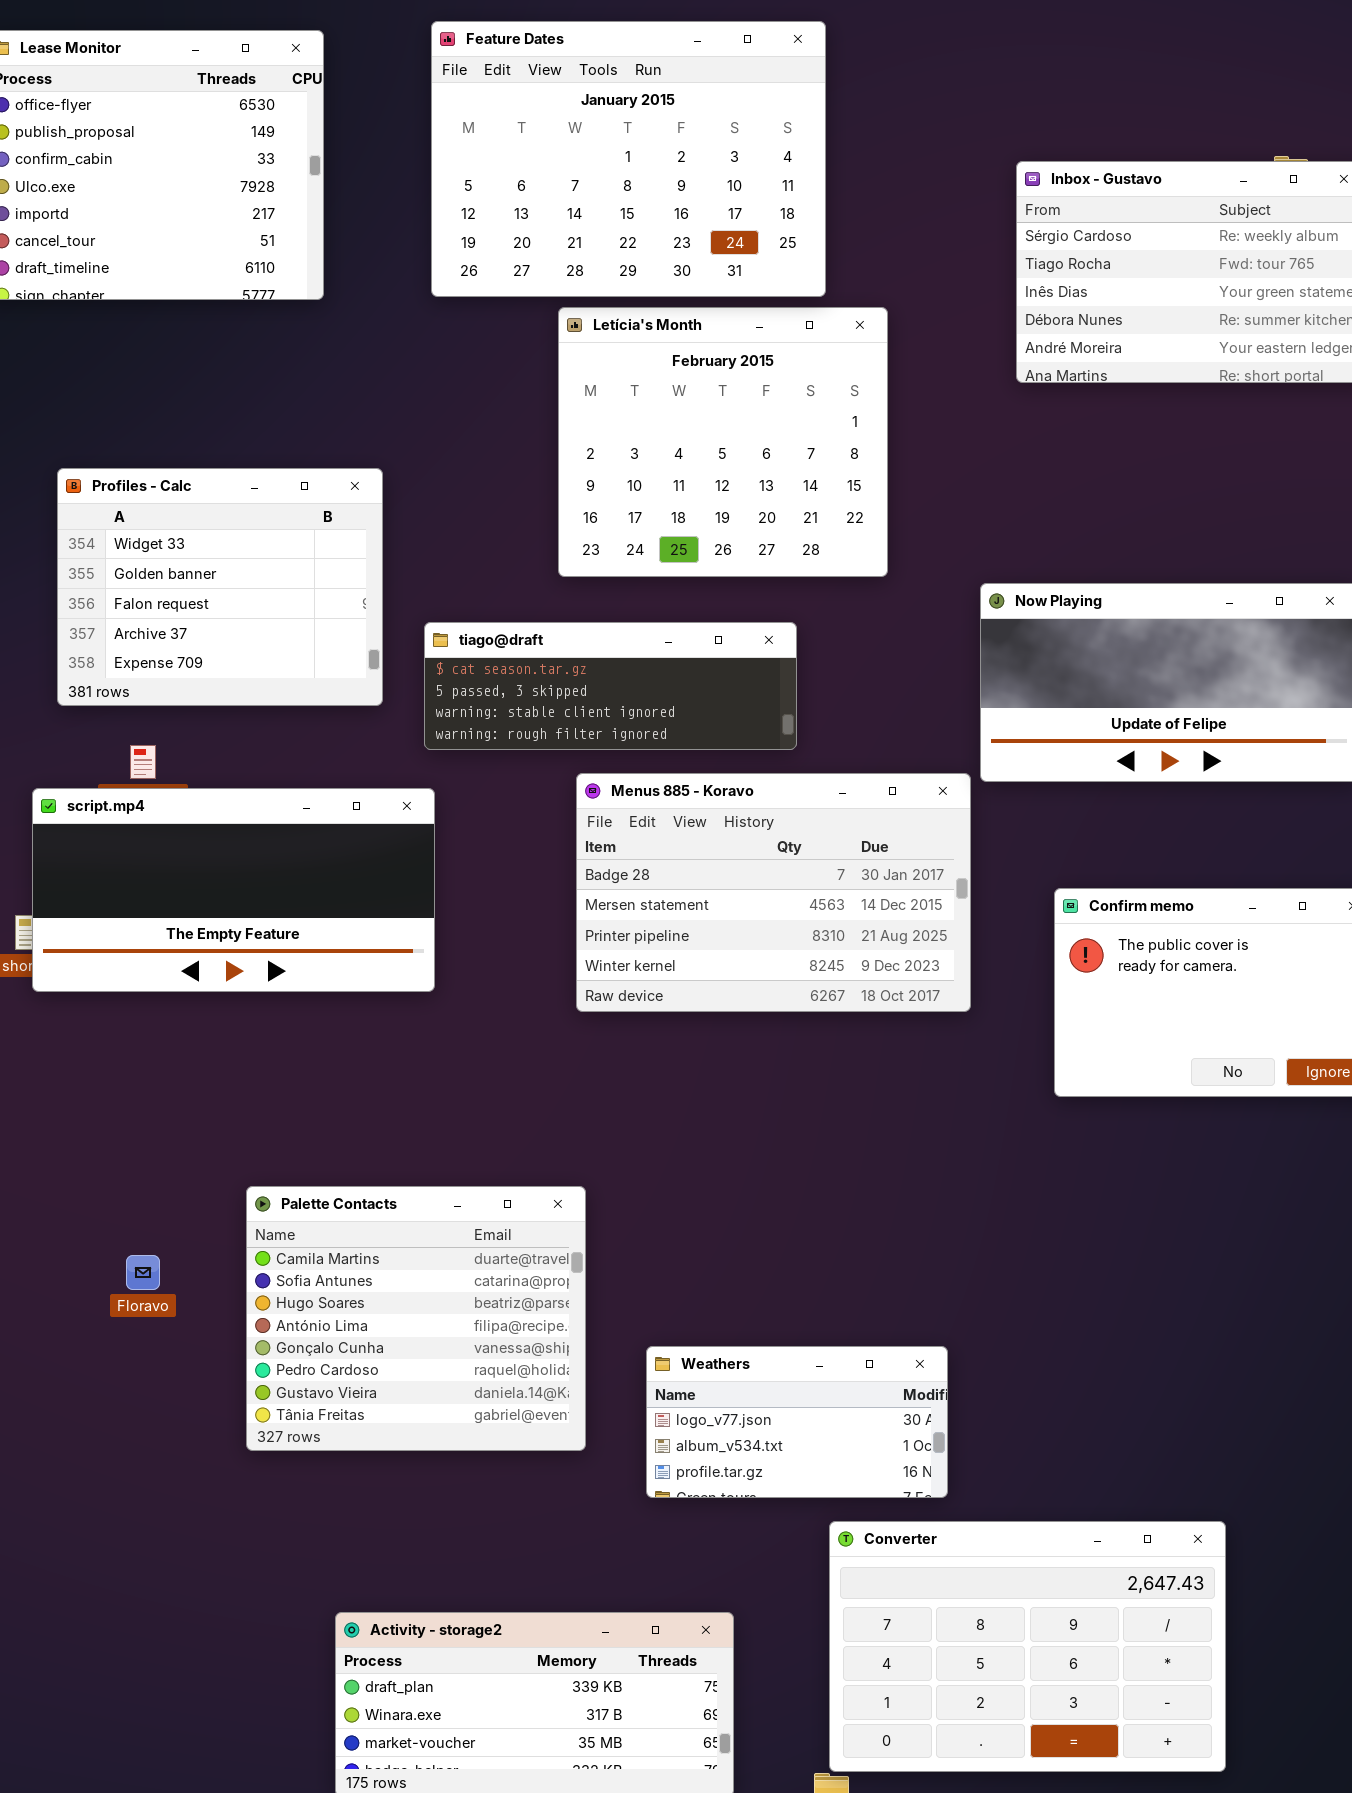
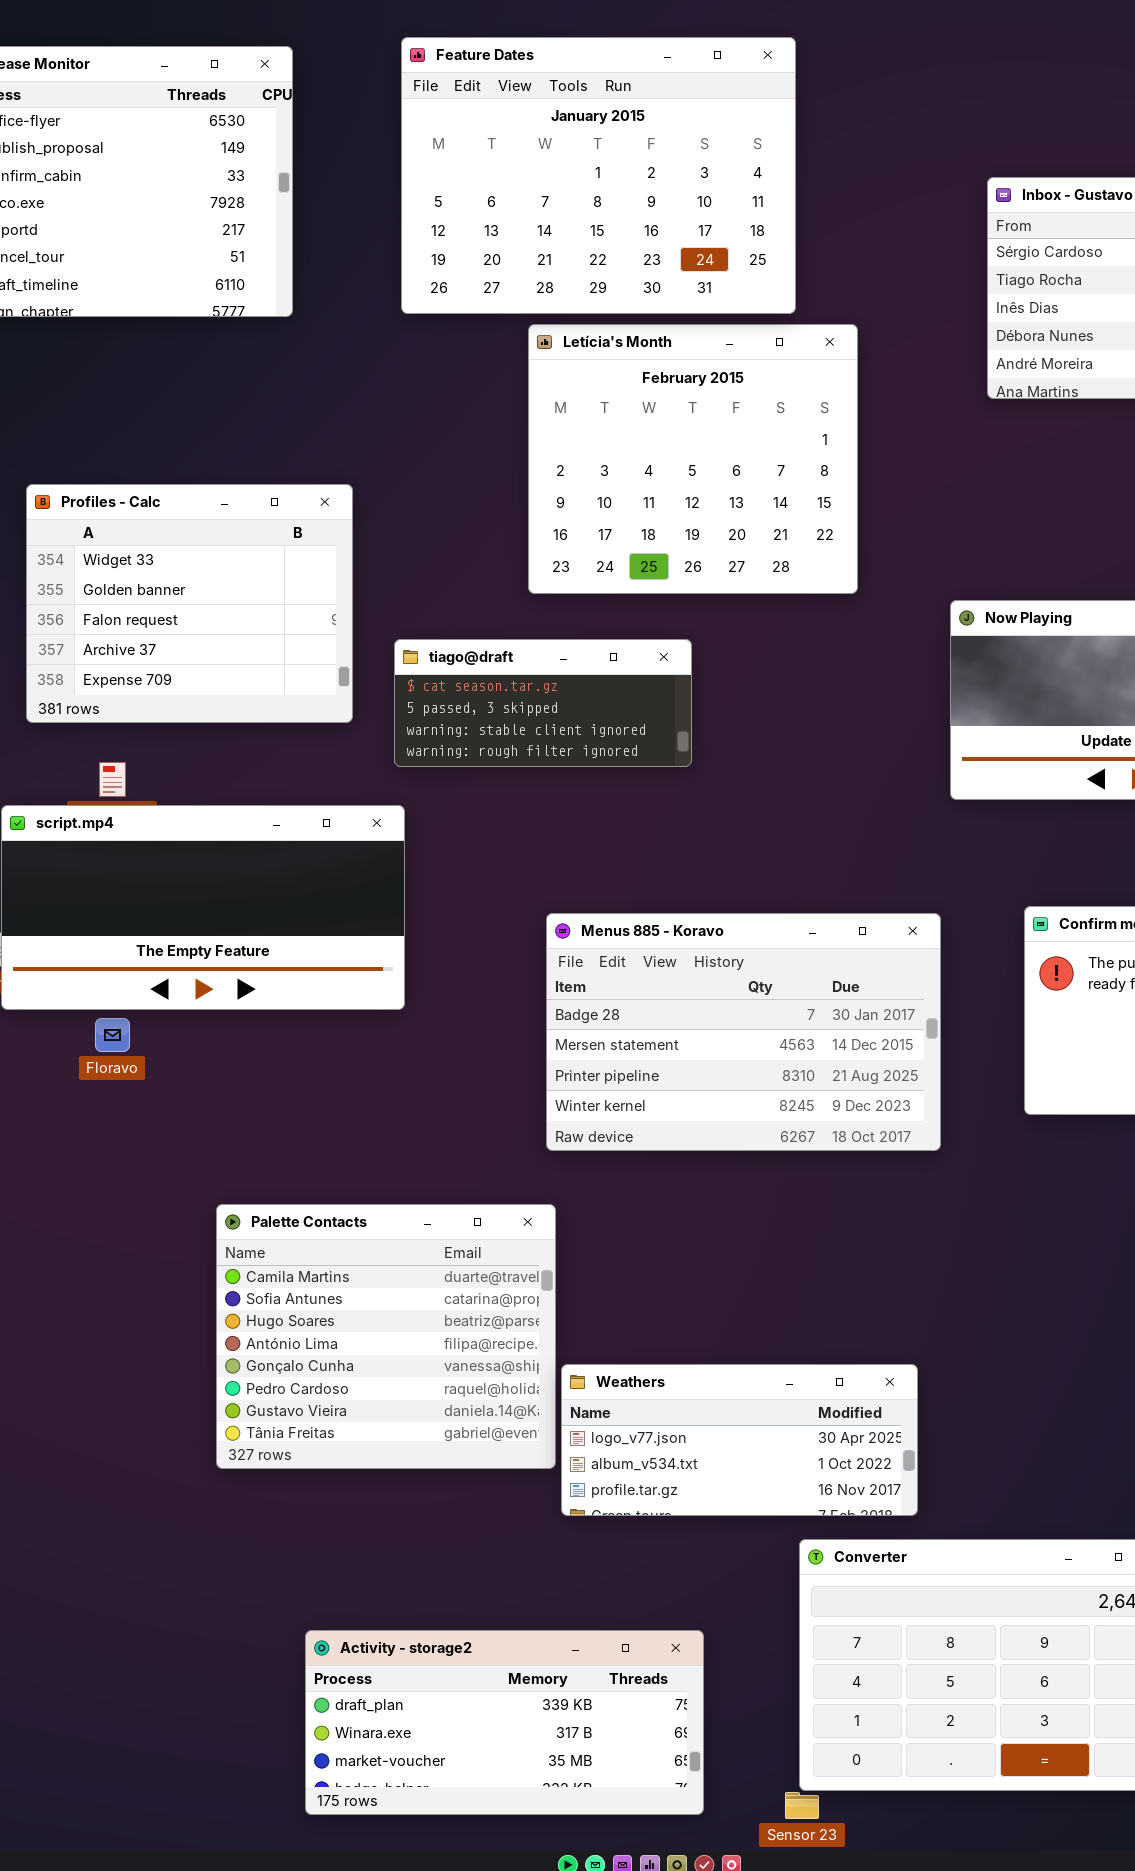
tiago@draft: [424,622,797,750] -> [394,639,692,767], resized
Menus 885 - Koravo: [576,773,971,1012] -> [546,913,941,1151], moved
Floravo: [126,1255,160,1290] -> [95,1018,130,1052], moved
Weathers: [646,1346,948,1498] -> [561,1364,918,1516], resized

